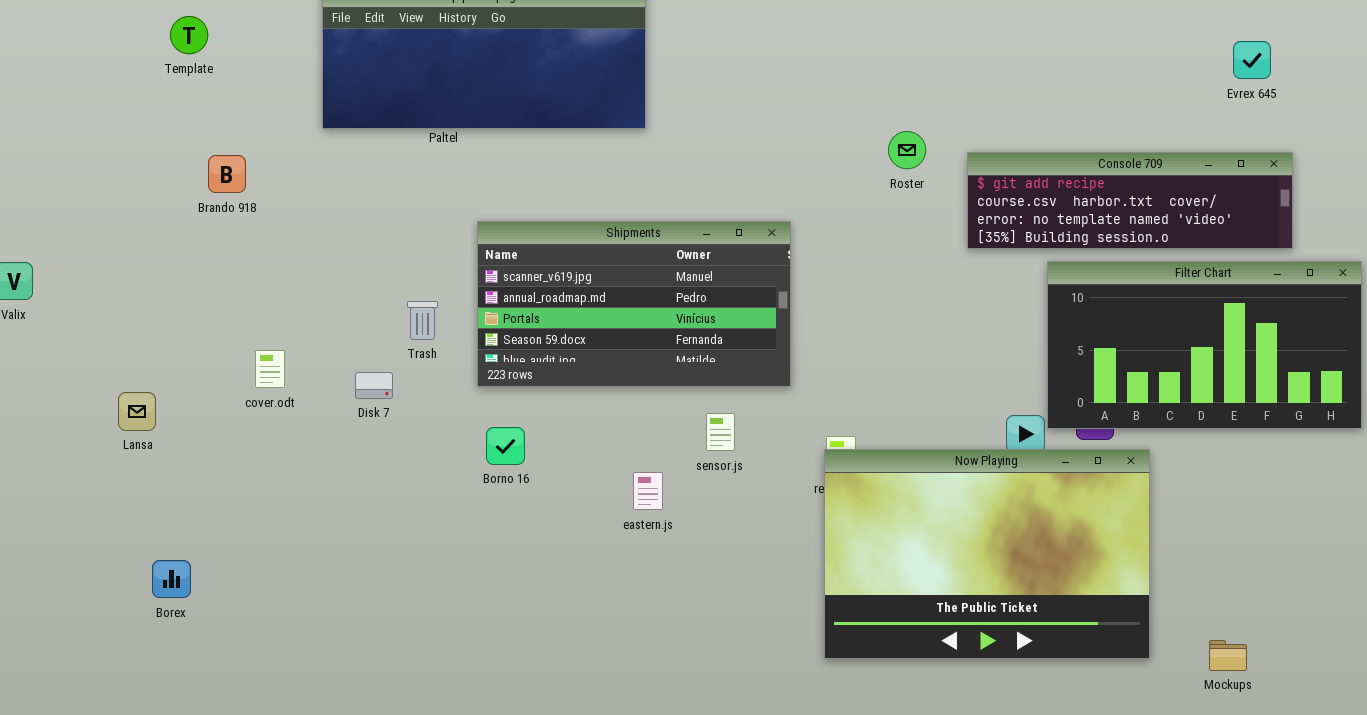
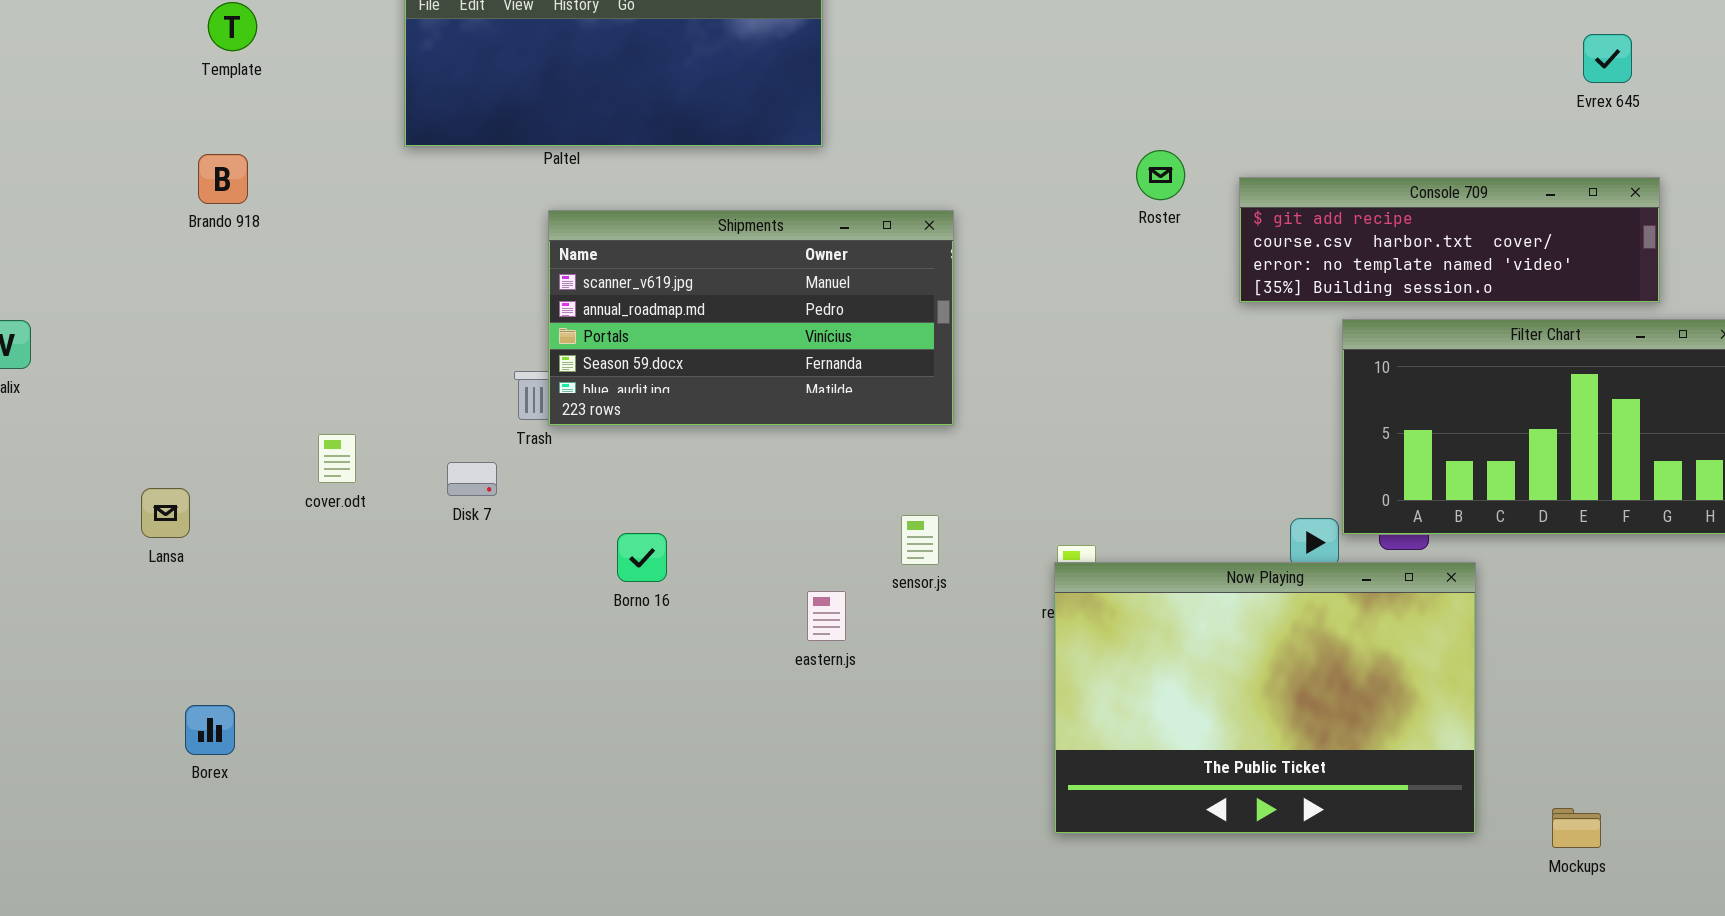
Brando 918: [208,155,246,193] -> [198,154,248,204], moved
Shipments: [477,221,791,387] -> [548,210,954,426], moved

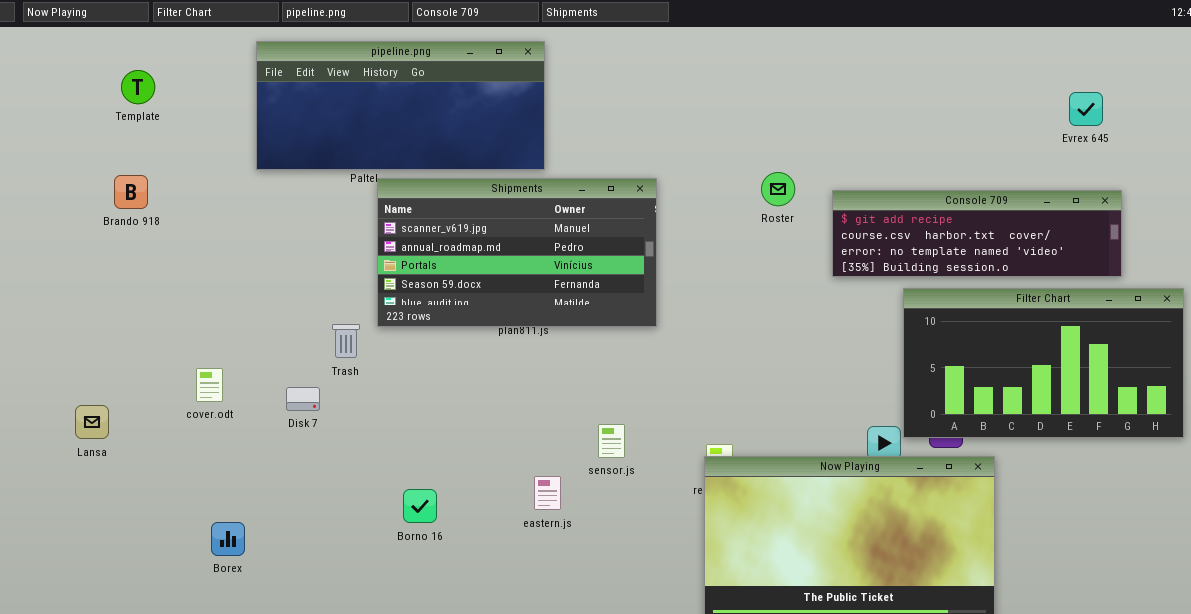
Shipments: [548,210,954,426] -> [377,178,657,327], moved
Borno 16: [617,533,667,582] -> [403,489,437,523], moved
Borex: [185,705,235,755] -> [211,522,245,556], moved

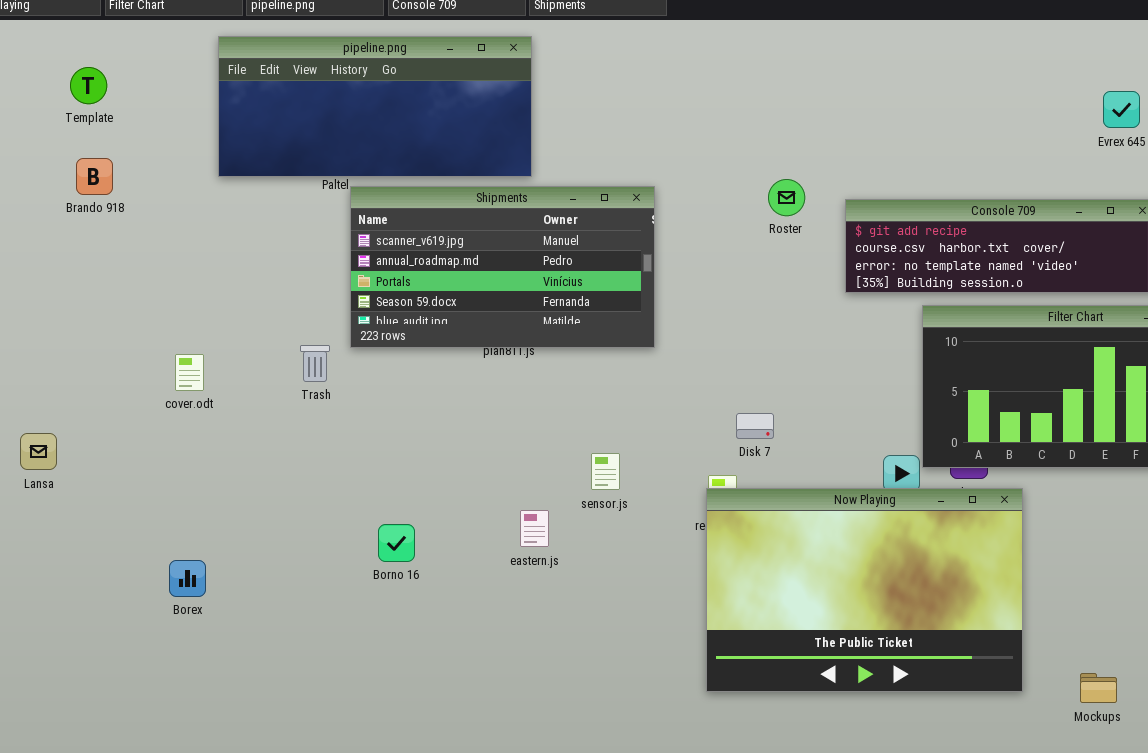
Brando 918: [114,175,148,209] -> [76,158,113,195], moved
cover.odt: [196,368,223,402] -> [175,354,204,391], moved
Disk 7: [286,387,320,411] -> [736,413,774,439], moved

